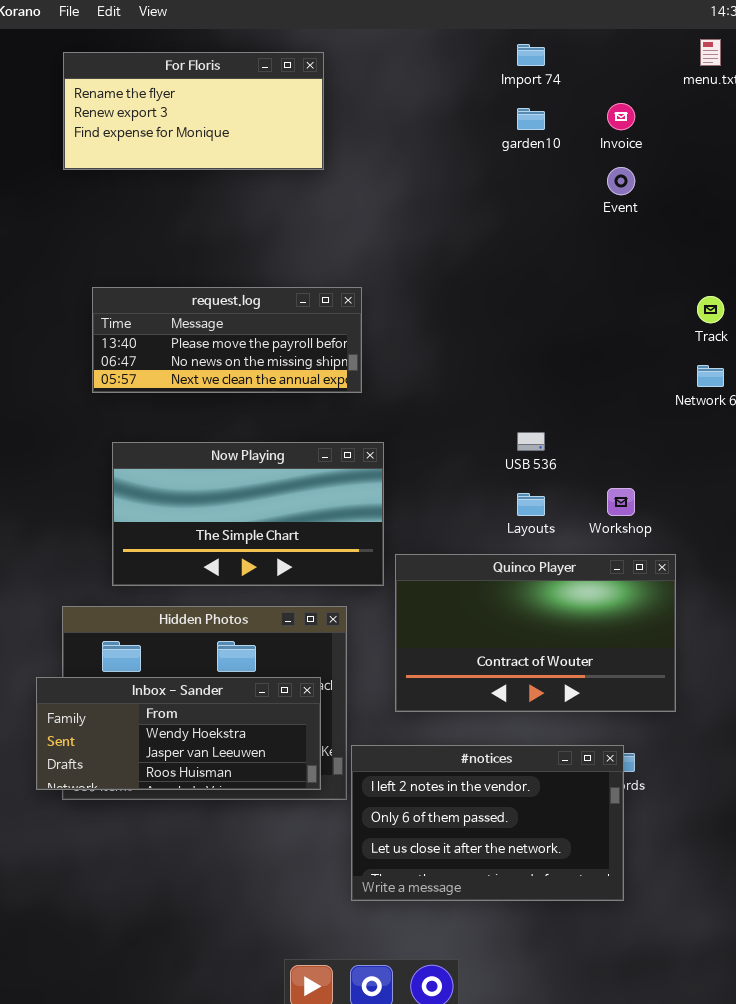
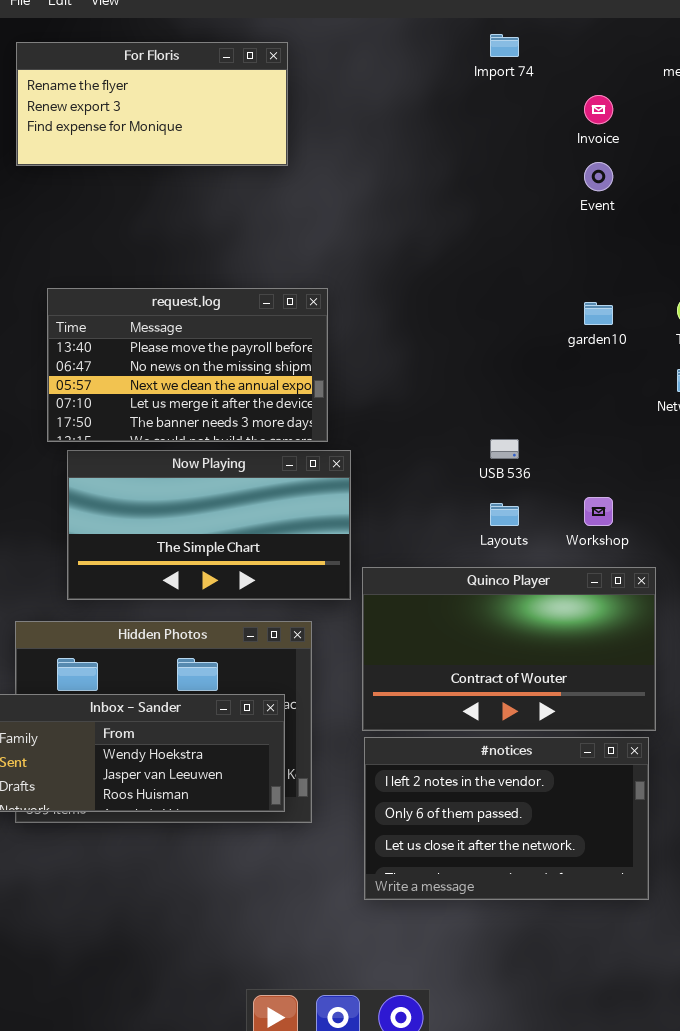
garden10: [517,108,545,130] -> [584,302,613,325], moved
request.log: [92,287,362,393] -> [47,288,328,442], resized
#notices: [351,745,624,901] -> [364,737,649,900], moved

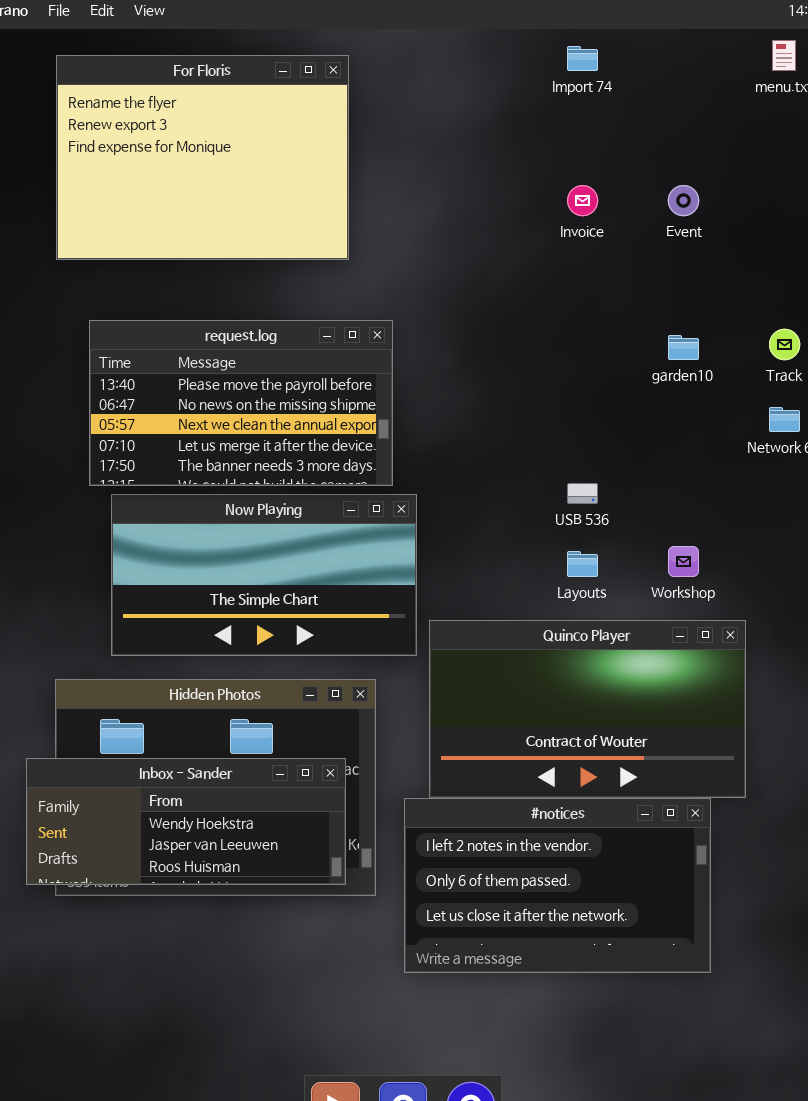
For Floris: [16,42,288,166] -> [56,55,349,260], resized
Invoice: [584,95,613,124] -> [567,185,598,216], moved
#notices: [364,737,649,900] -> [404,798,711,973], moved

